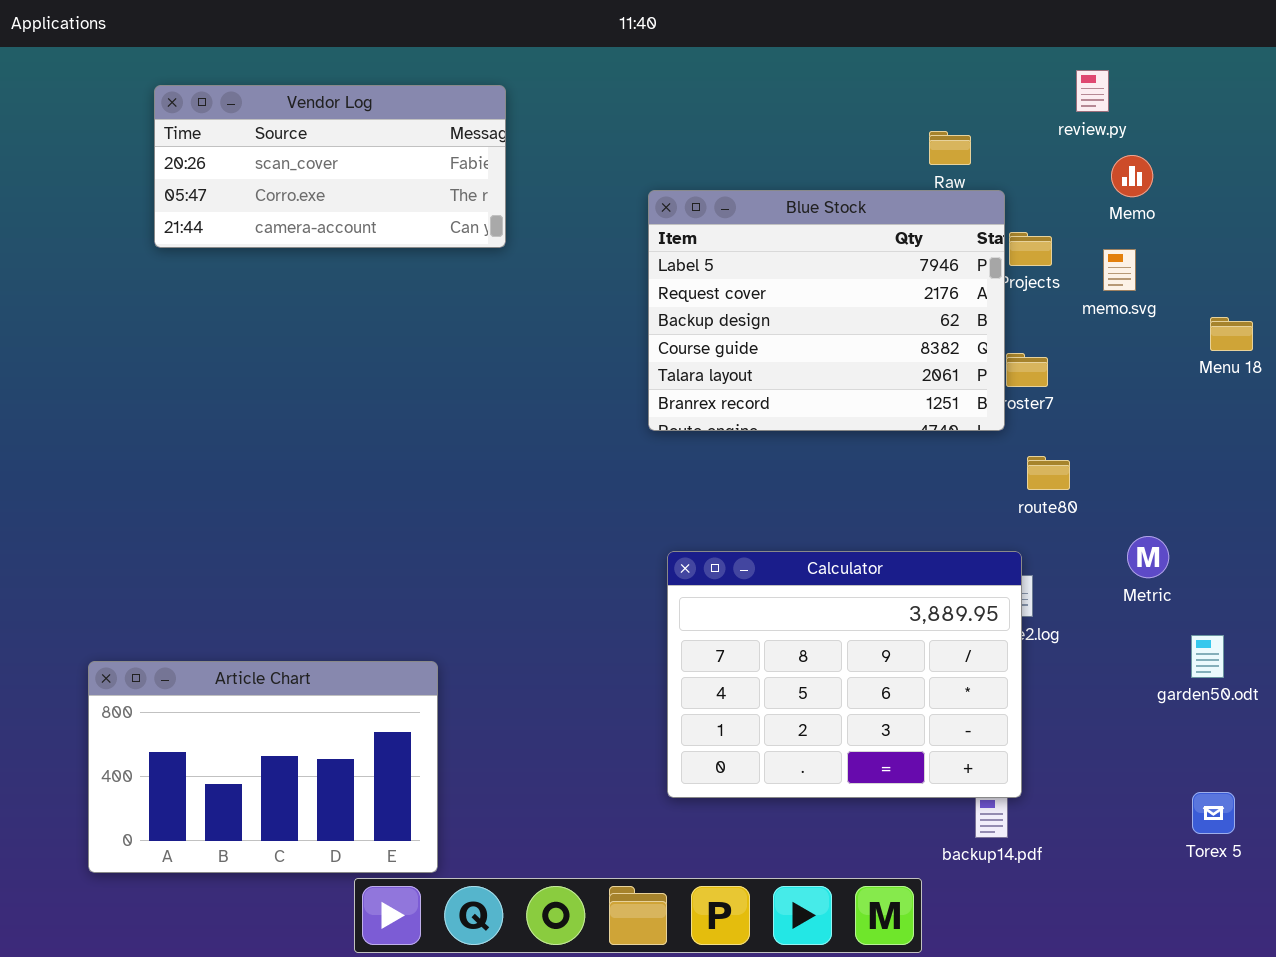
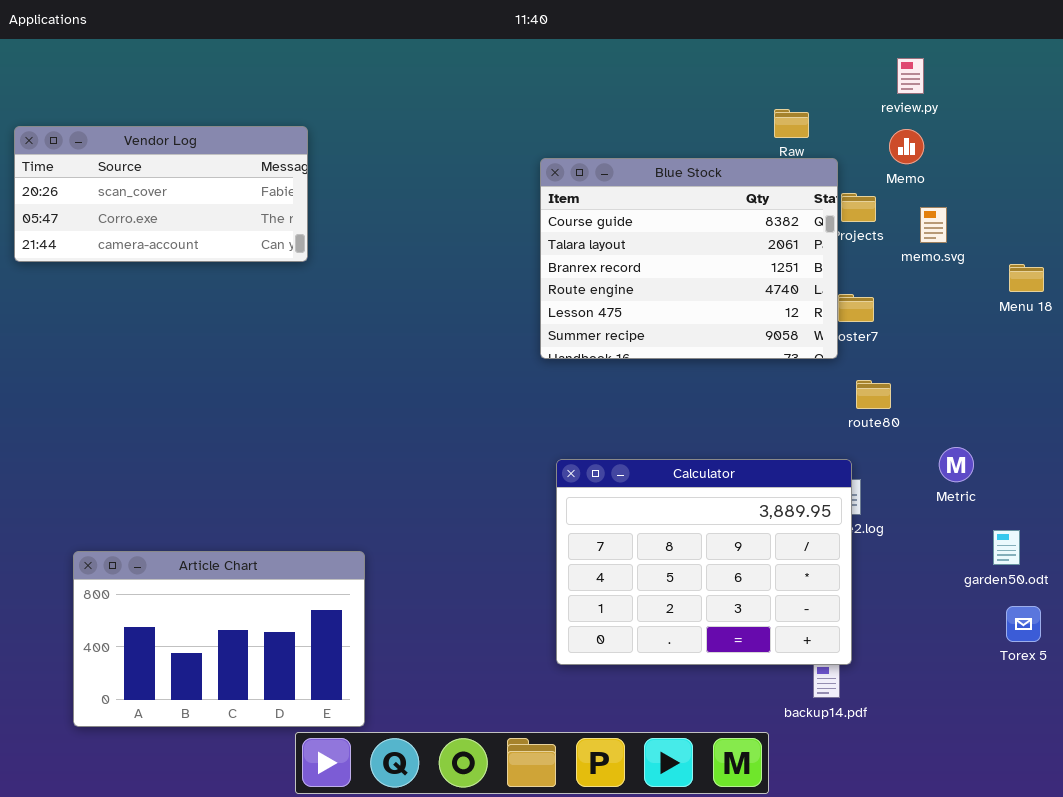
Vendor Log: [154,85,506,248] -> [14,126,308,262], moved
Memo: [1111,155,1153,197] -> [889,129,924,164], moved
Blue Stock: [648,190,1005,431] -> [540,158,838,359], scrolled down 3 rows
Torex 5: [1192,792,1235,834] -> [1006,606,1041,642], moved

